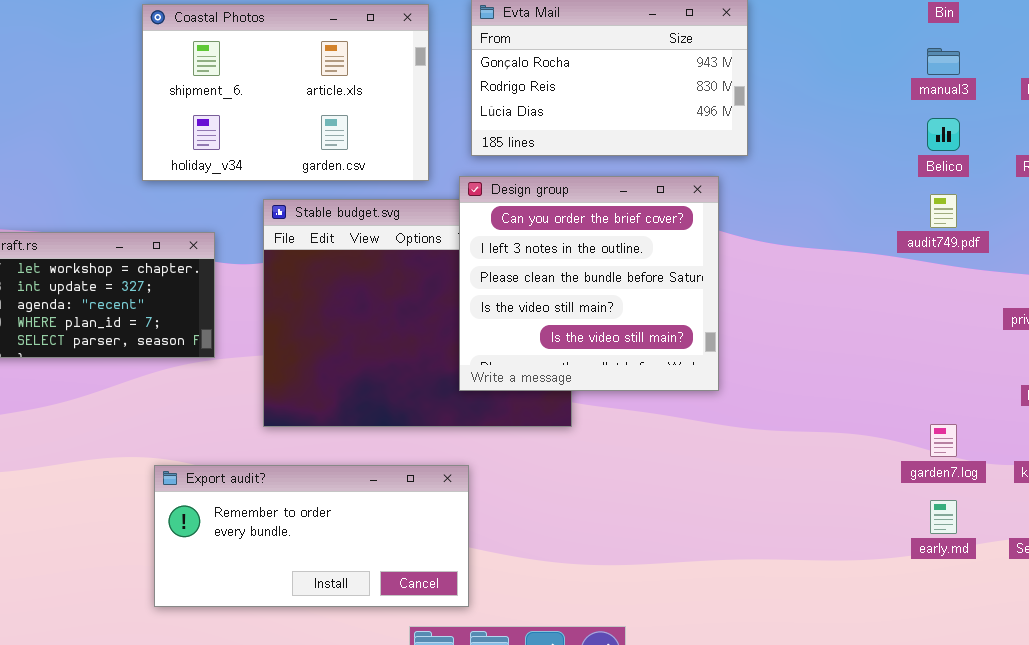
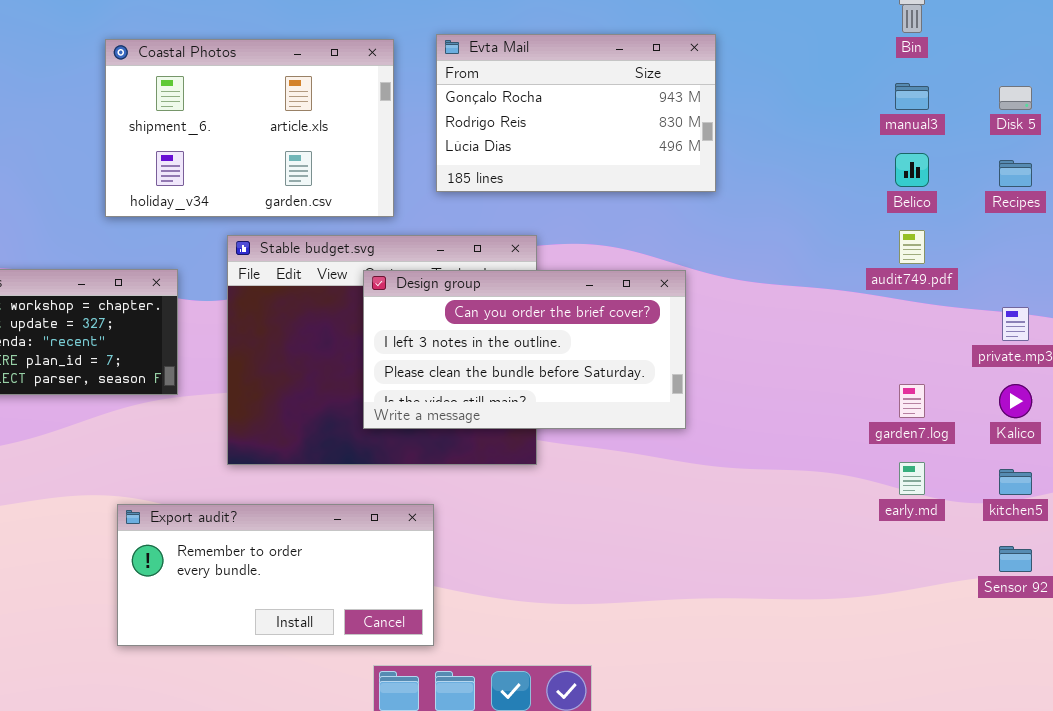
Design group: [459,176,719,391] -> [363,270,686,429], resized
garden7.log: [930,424,957,457] -> [899,384,925,418], moved
early.md: [930,500,957,534] -> [899,462,925,495], moved

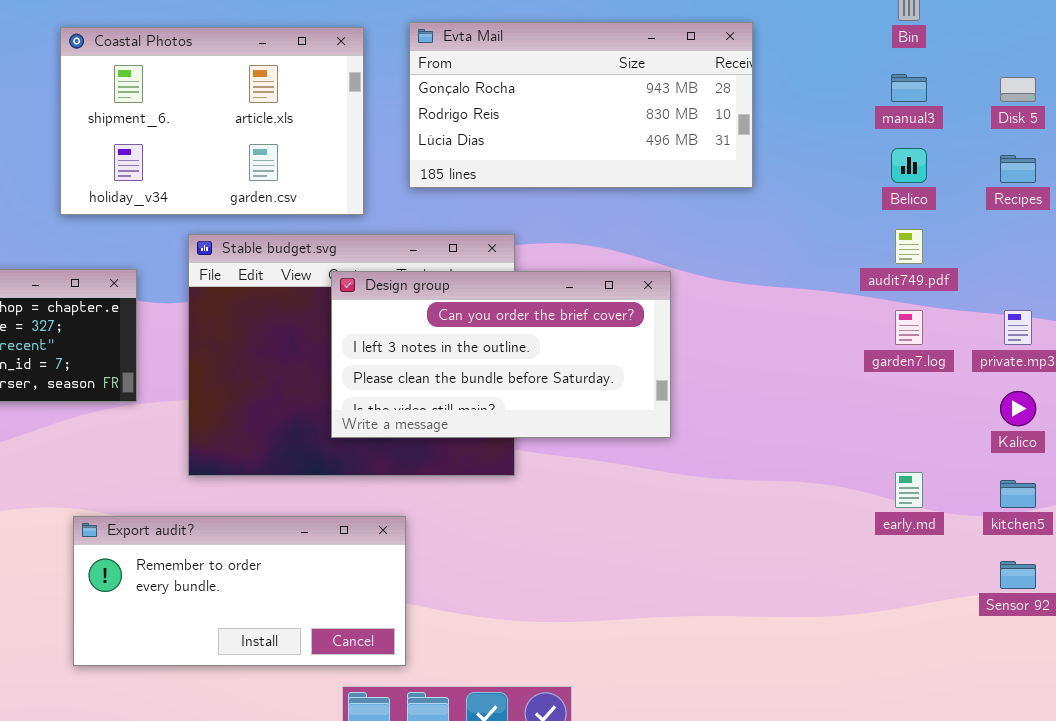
Evta Mail: [436,34,716,192] -> [409,22,753,188], resized
garden7.log: [899,384,925,418] -> [895,310,923,345], moved

